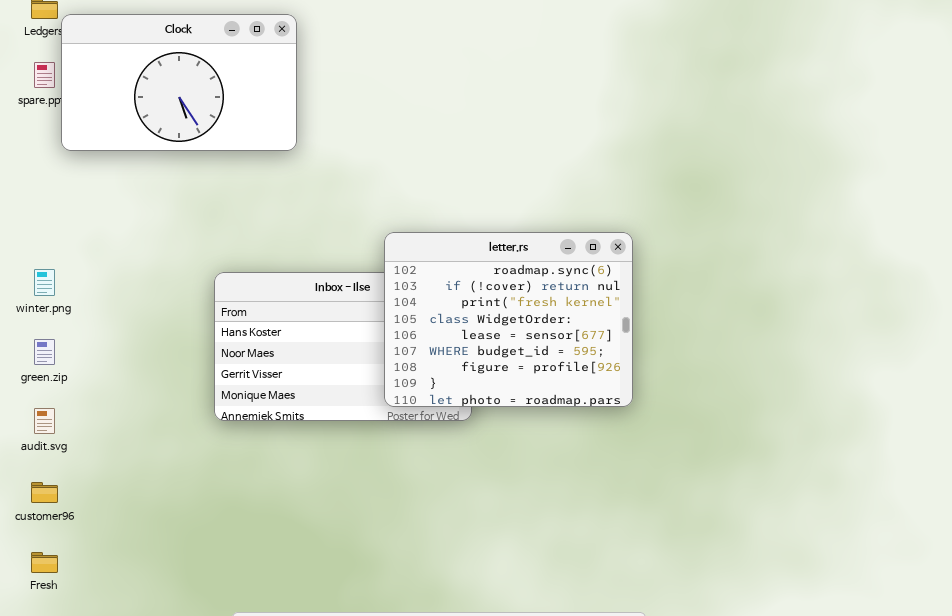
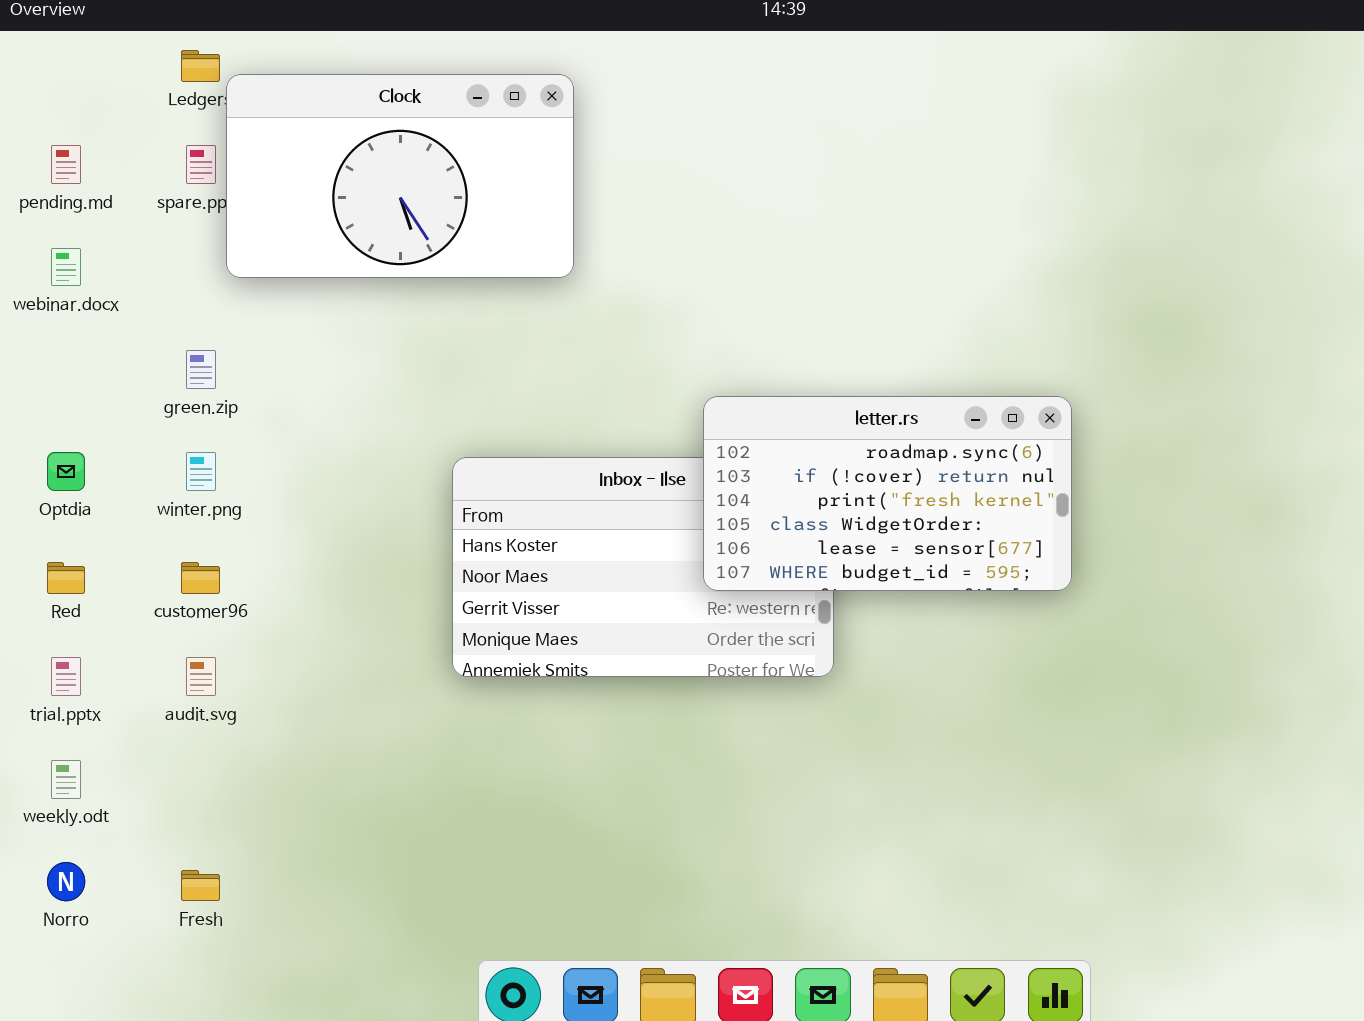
letter.rs: [384,232,633,407] -> [703,396,1072,591], resized
green.zip: [34,339,55,365] -> [186,350,216,389], moved
customer96: [31,482,58,503] -> [181,562,220,594], moved

